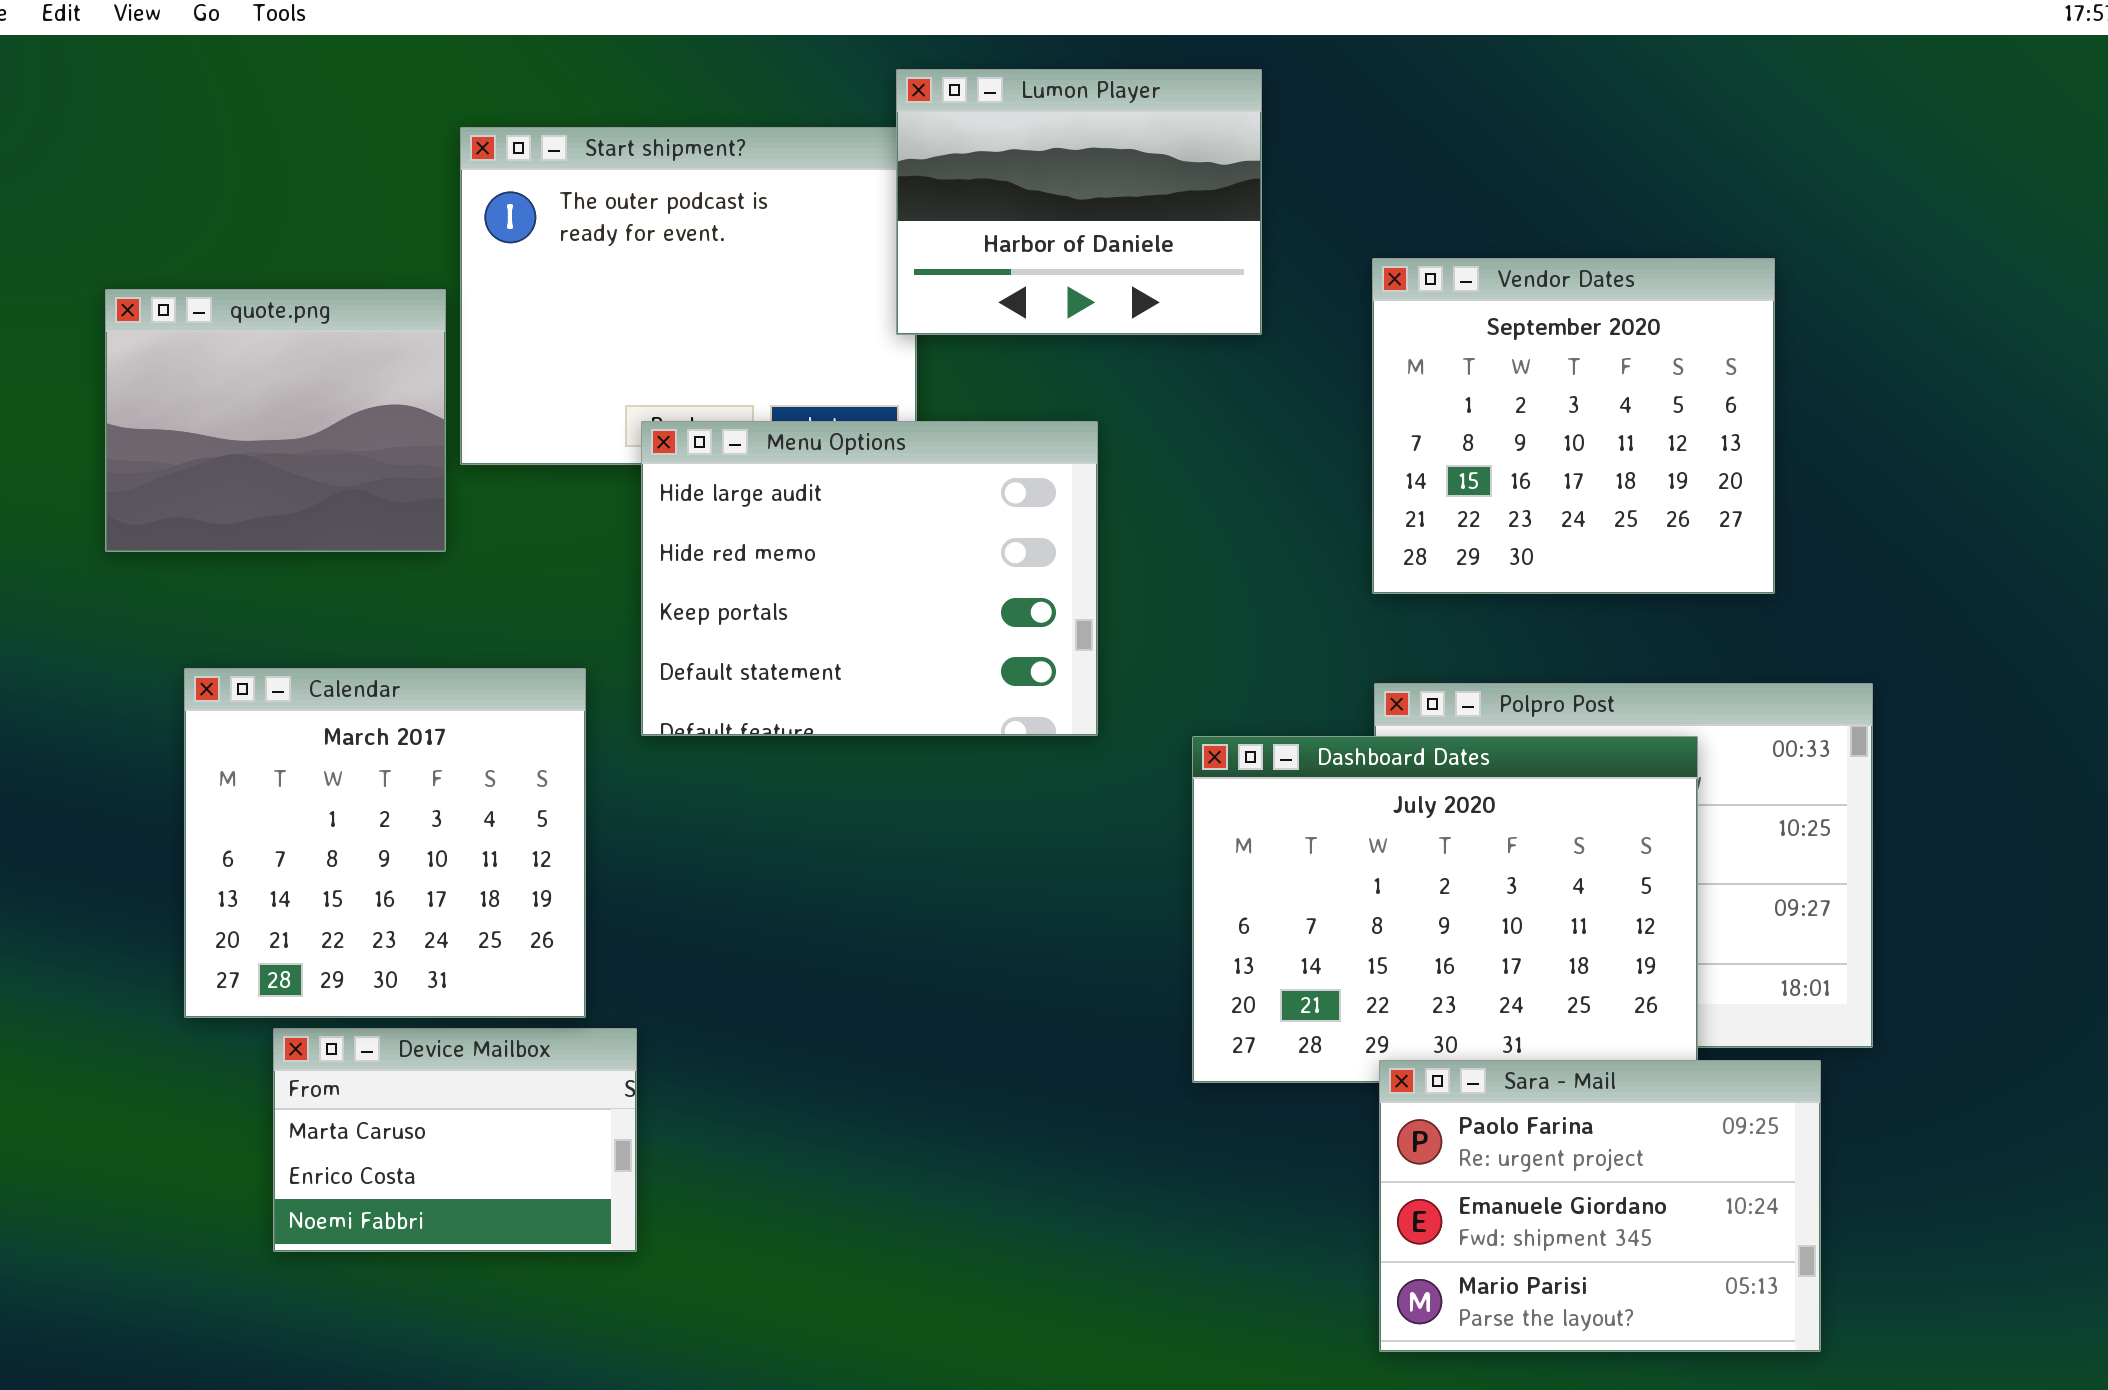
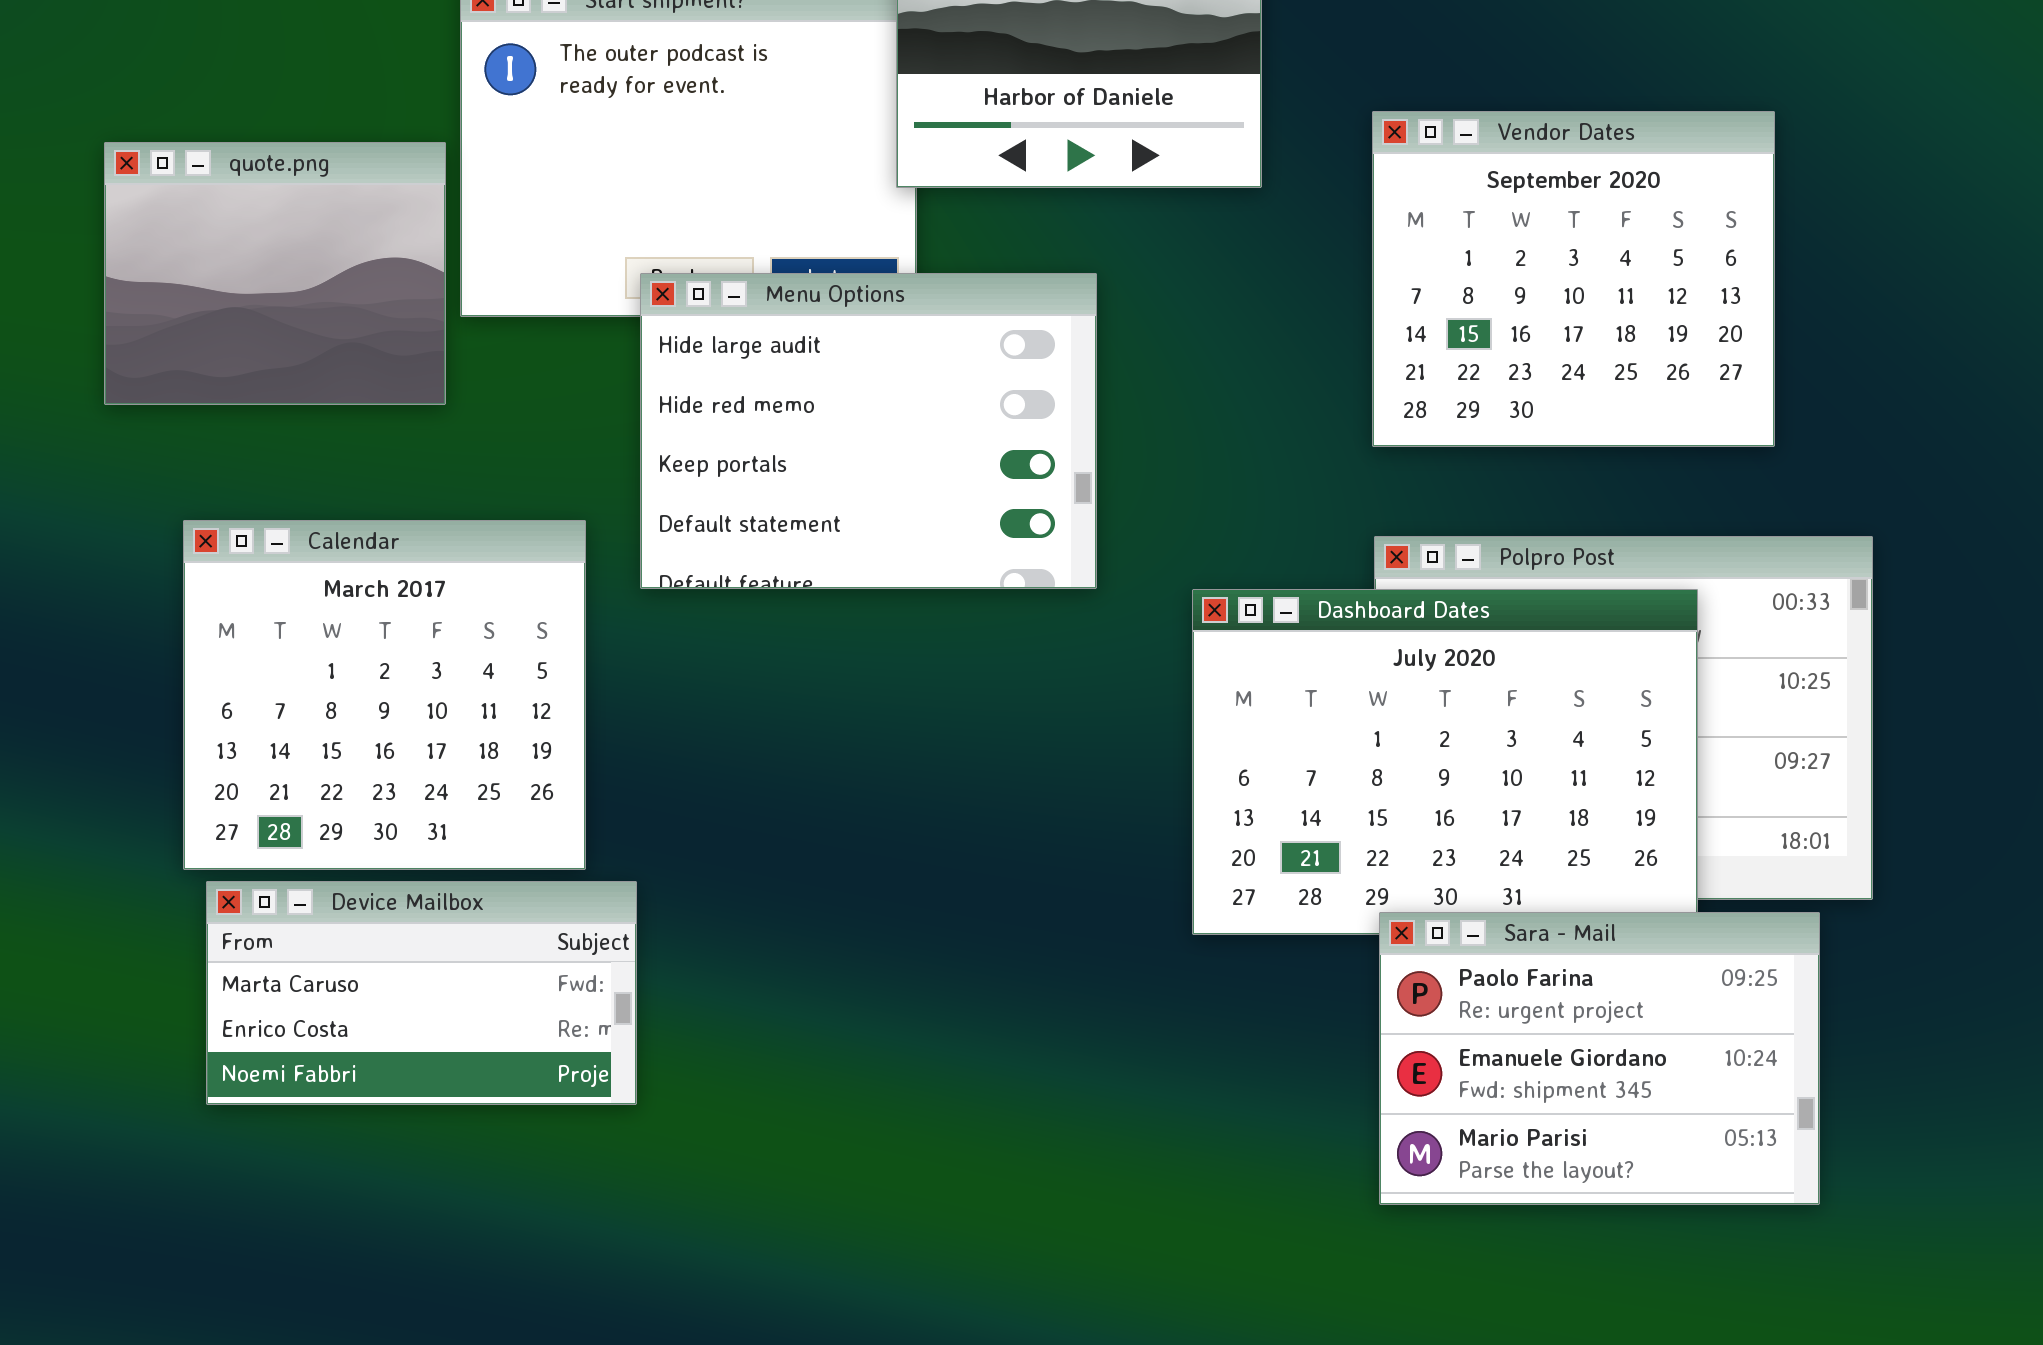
Device Mailbox: [273,1028,637,1252] -> [206,881,637,1105], resized

